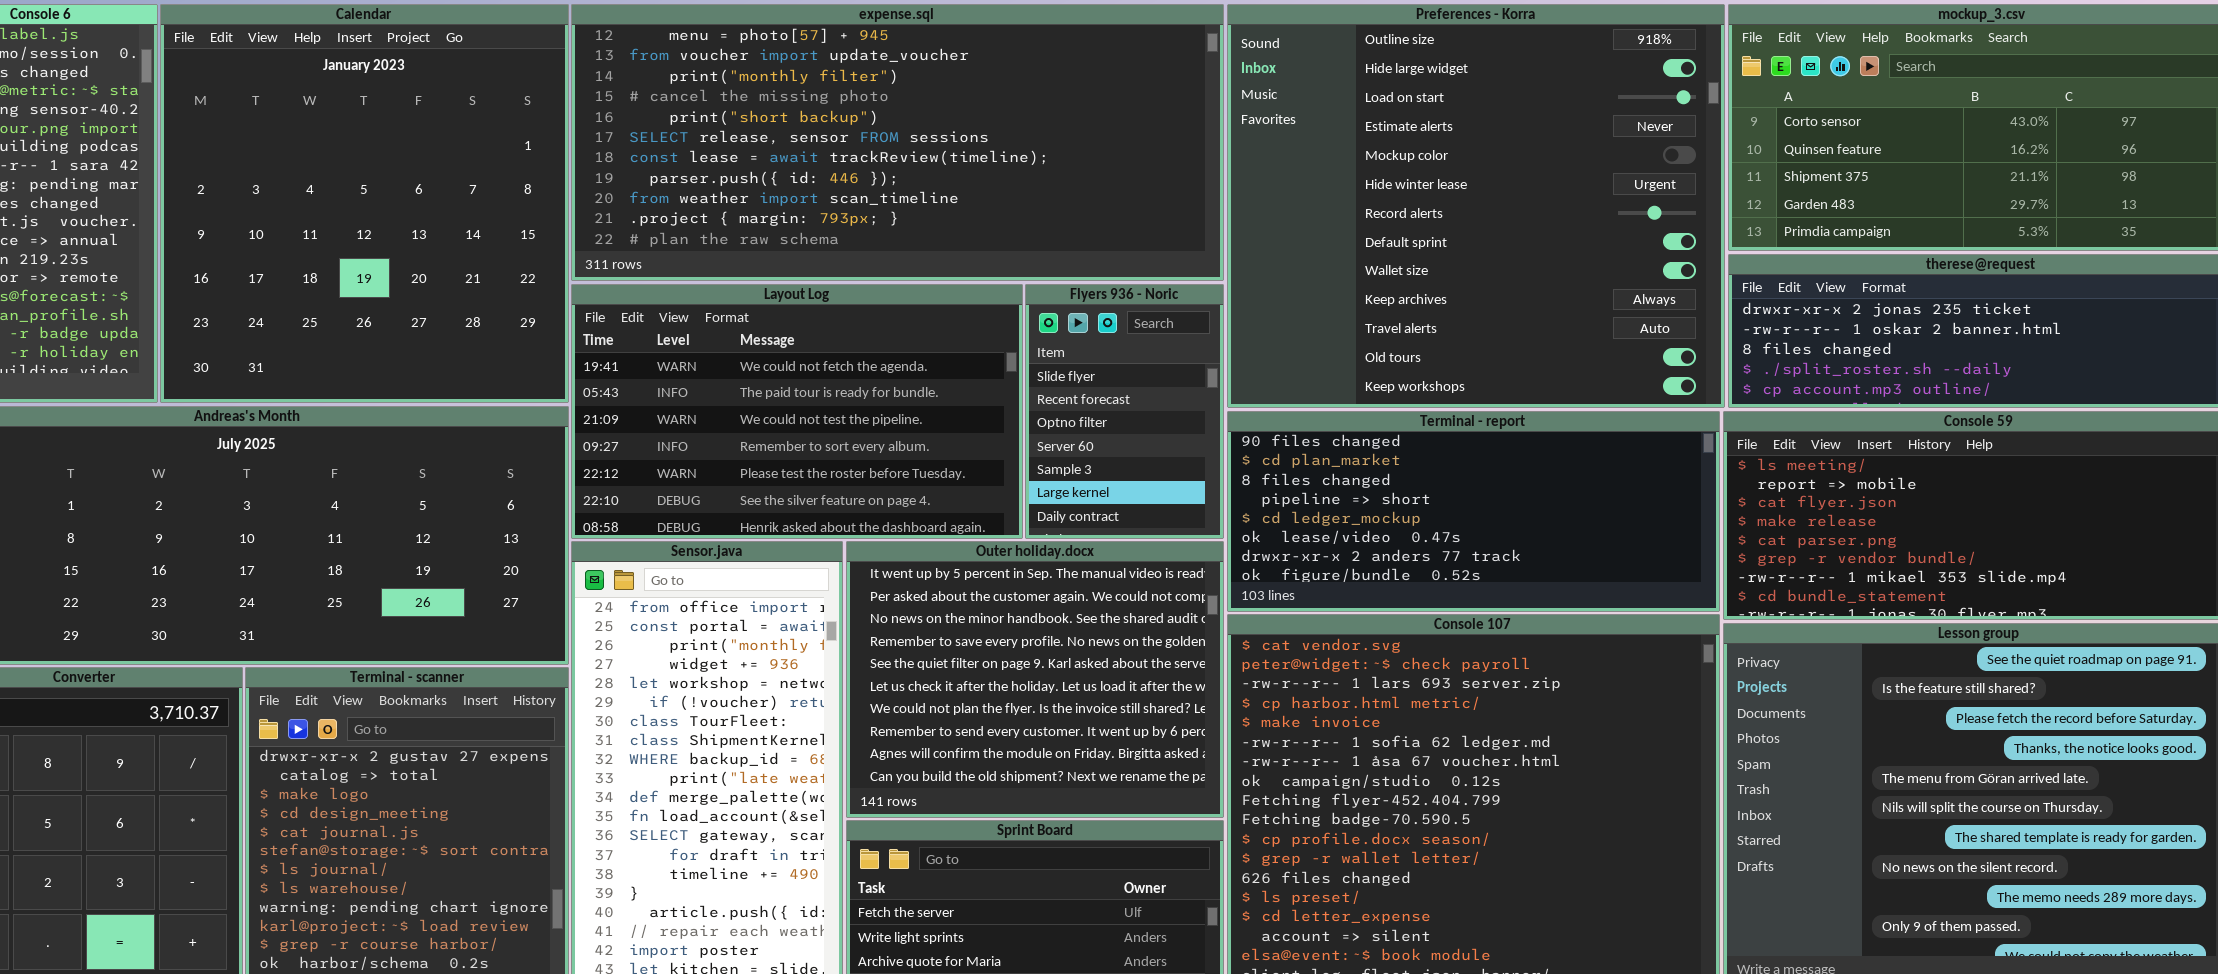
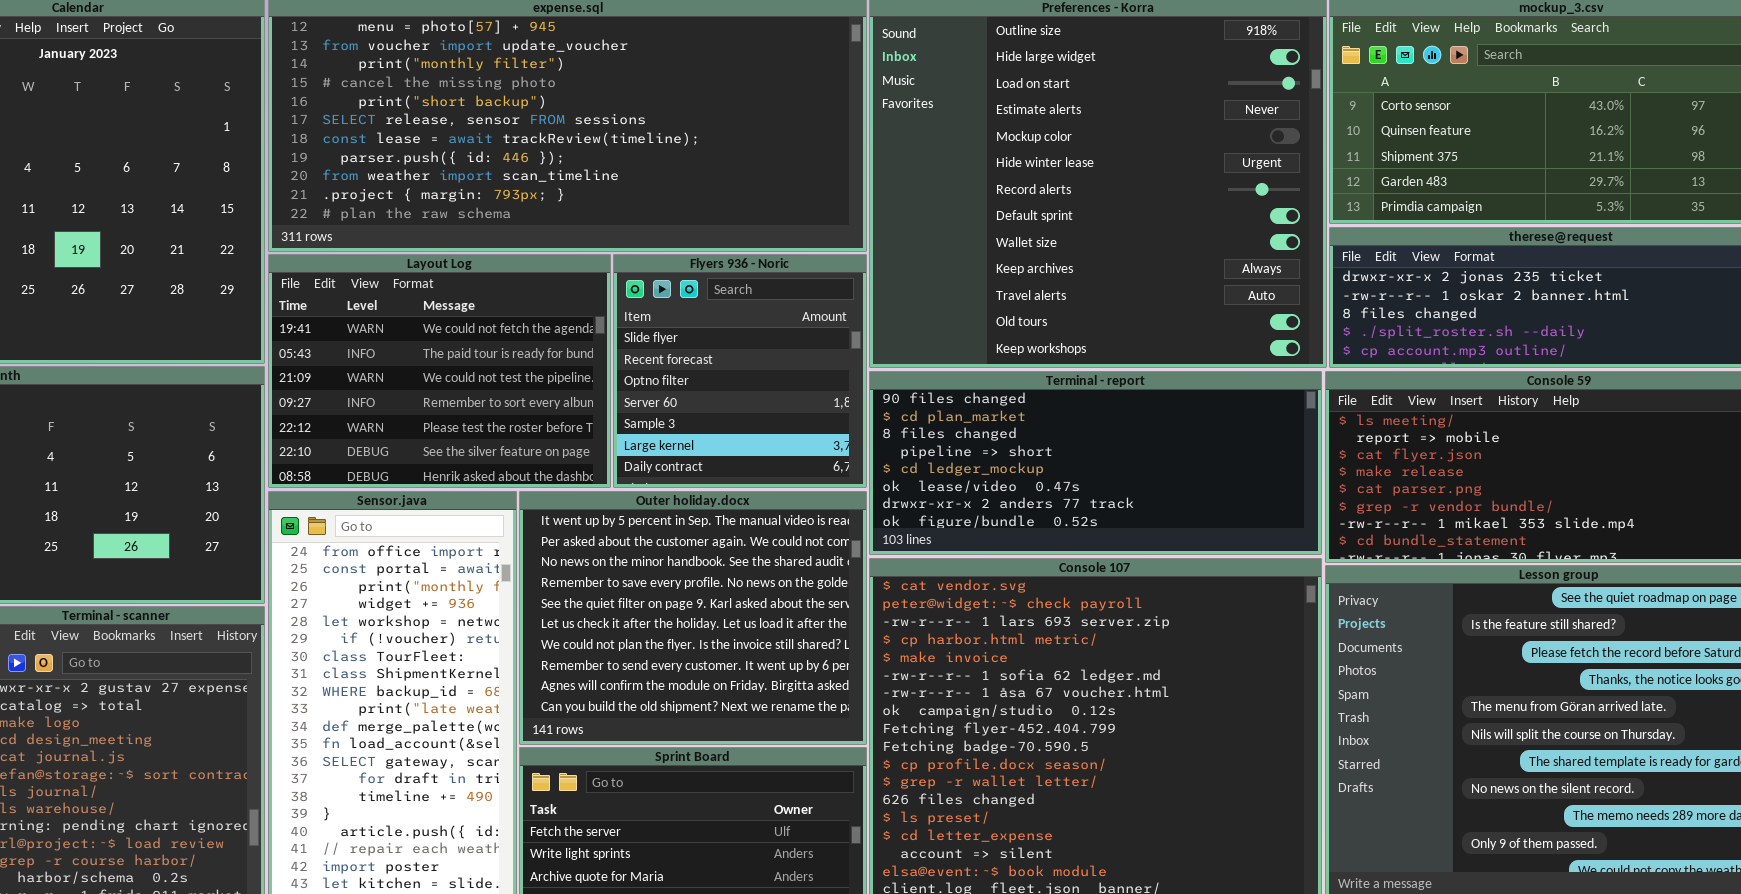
Layout Log: [571,284,1023,539] -> [268,254,611,488], resized
Flyers 936 - Noric: [1025,284,1224,539] -> [613,254,867,488], resized

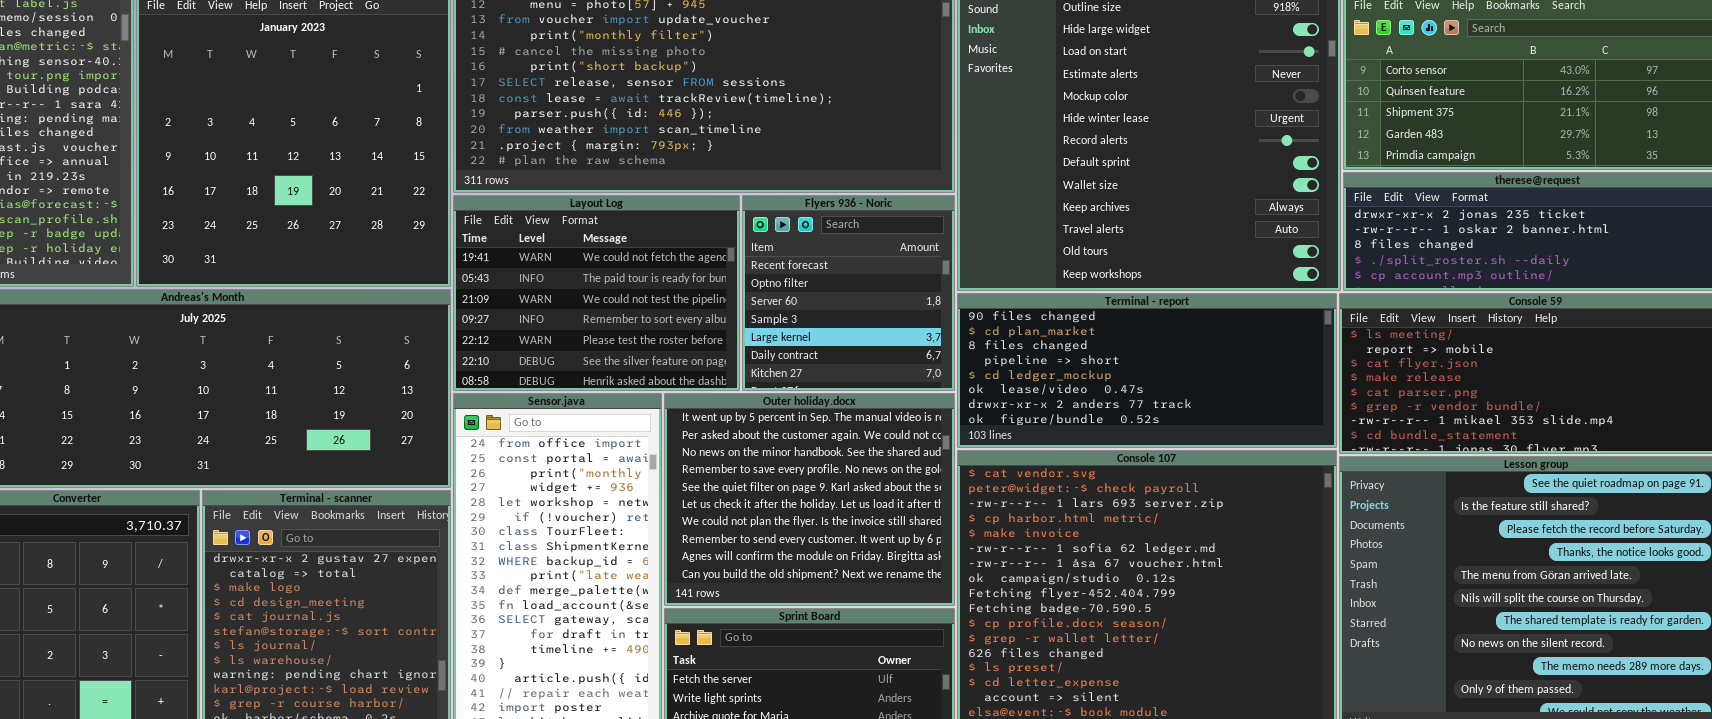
Flyers 936 - Noric: [613,254,867,488] -> [742,195,955,391], scrolled down 1 row

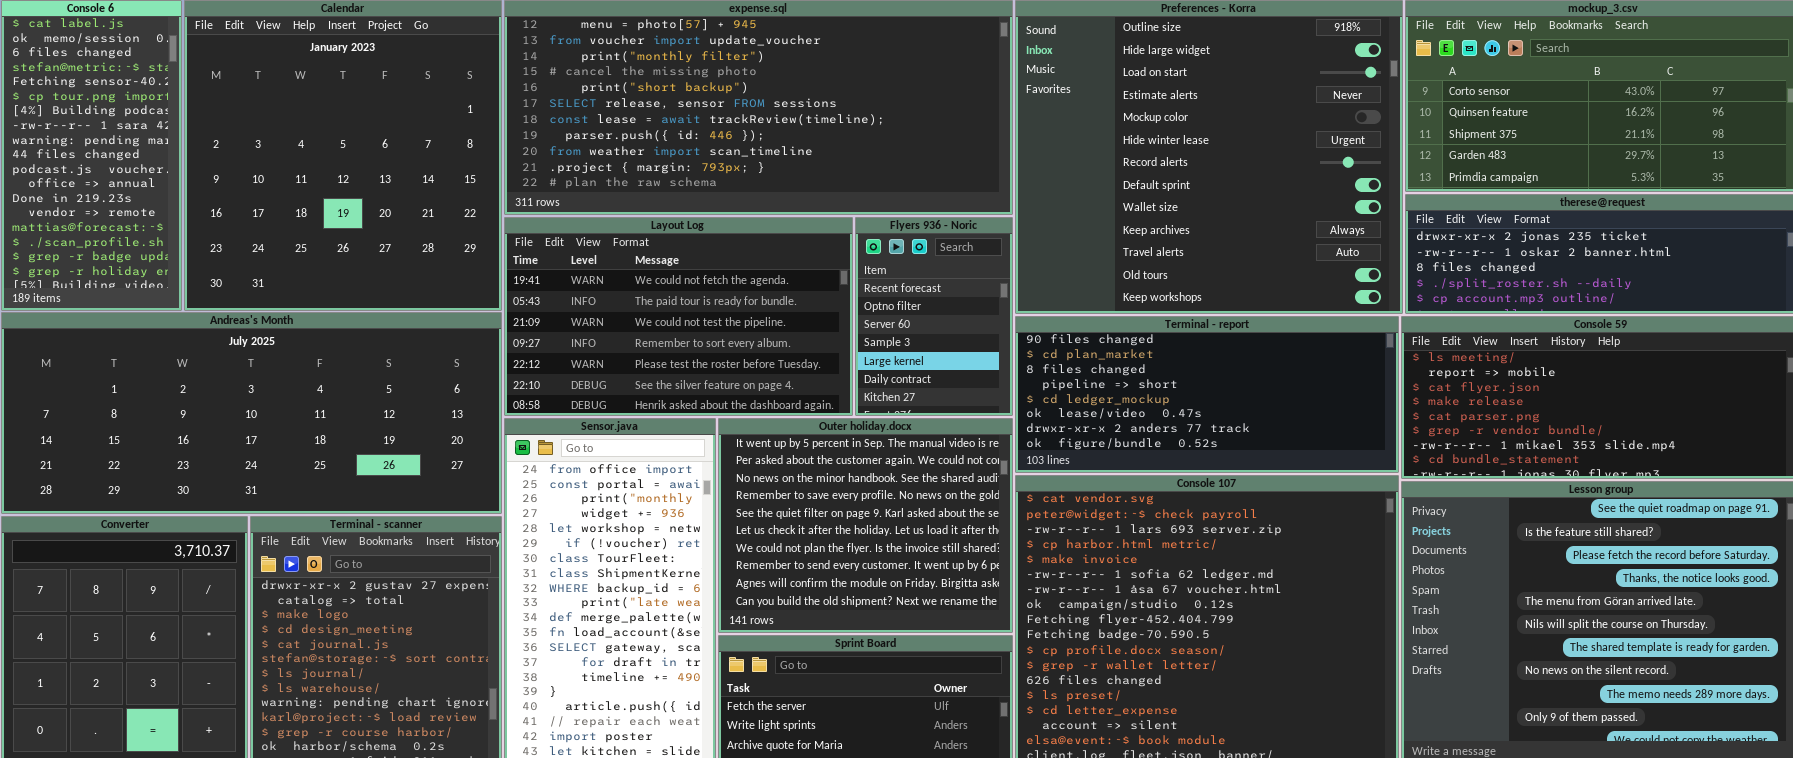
Layout Log: [453,195,740,391] -> [504,217,853,416], resized
Flyers 936 - Noric: [742,195,955,391] -> [855,217,1013,416], resized

